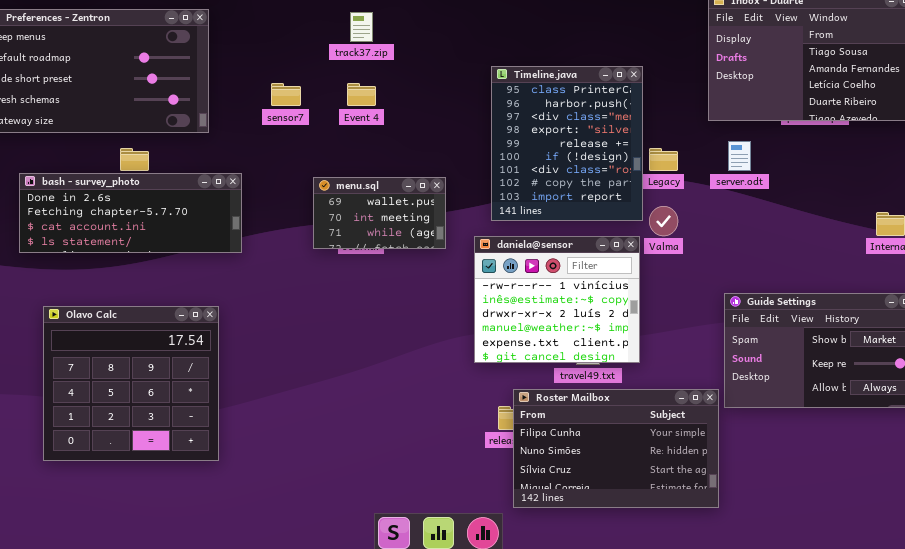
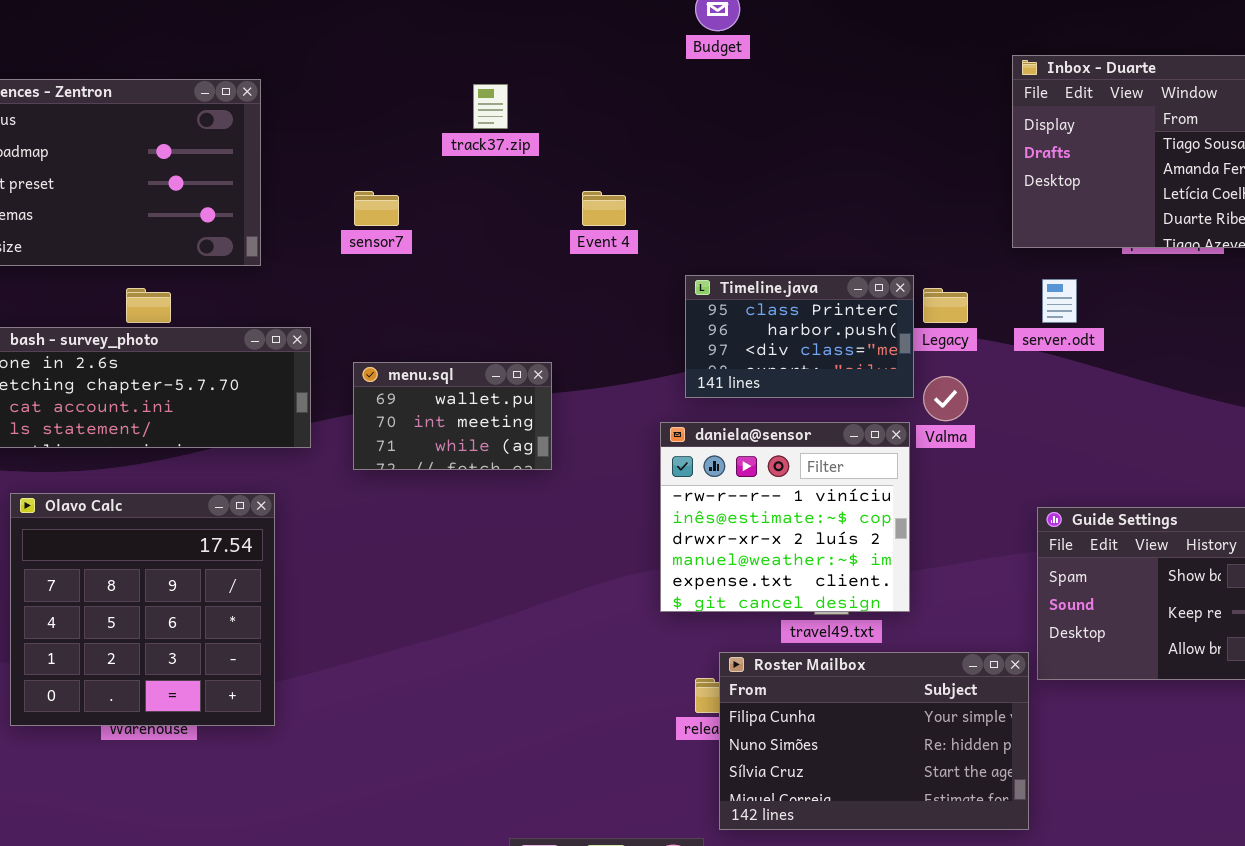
Timeline.java: [491,66,643,221] -> [685,275,914,398], resized
Event 4: [347,83,376,106] -> [582,191,626,226], moved
menu.sql: [313,177,446,249] -> [353,362,552,470], moved
Olavo Calc: [43,306,219,461] -> [10,493,275,726], moved

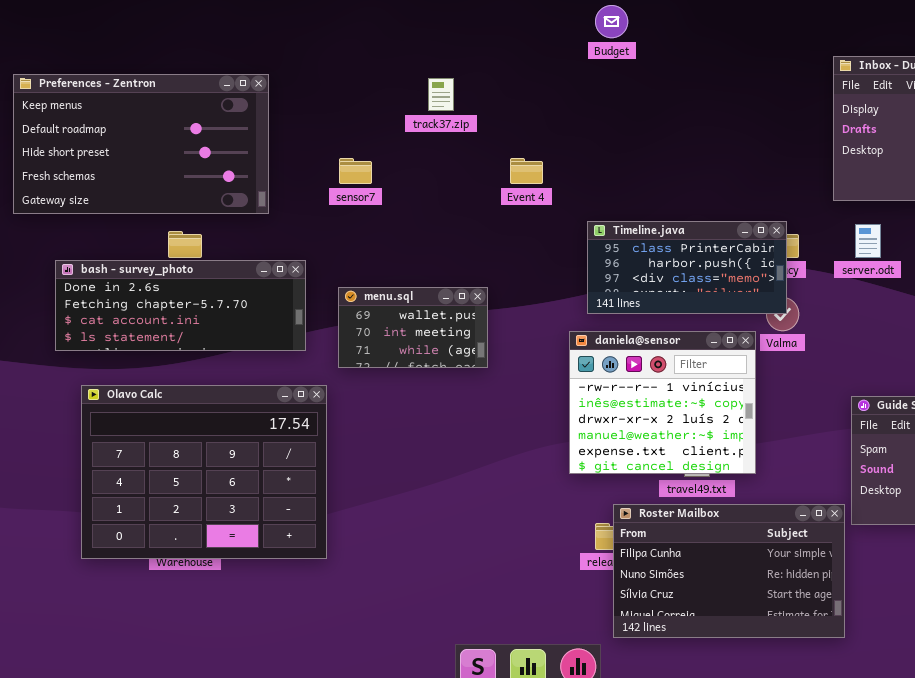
Timeline.java: [685,275,914,398] -> [587,221,787,314], resized
Olavo Calc: [10,493,275,726] -> [81,385,327,559], resized

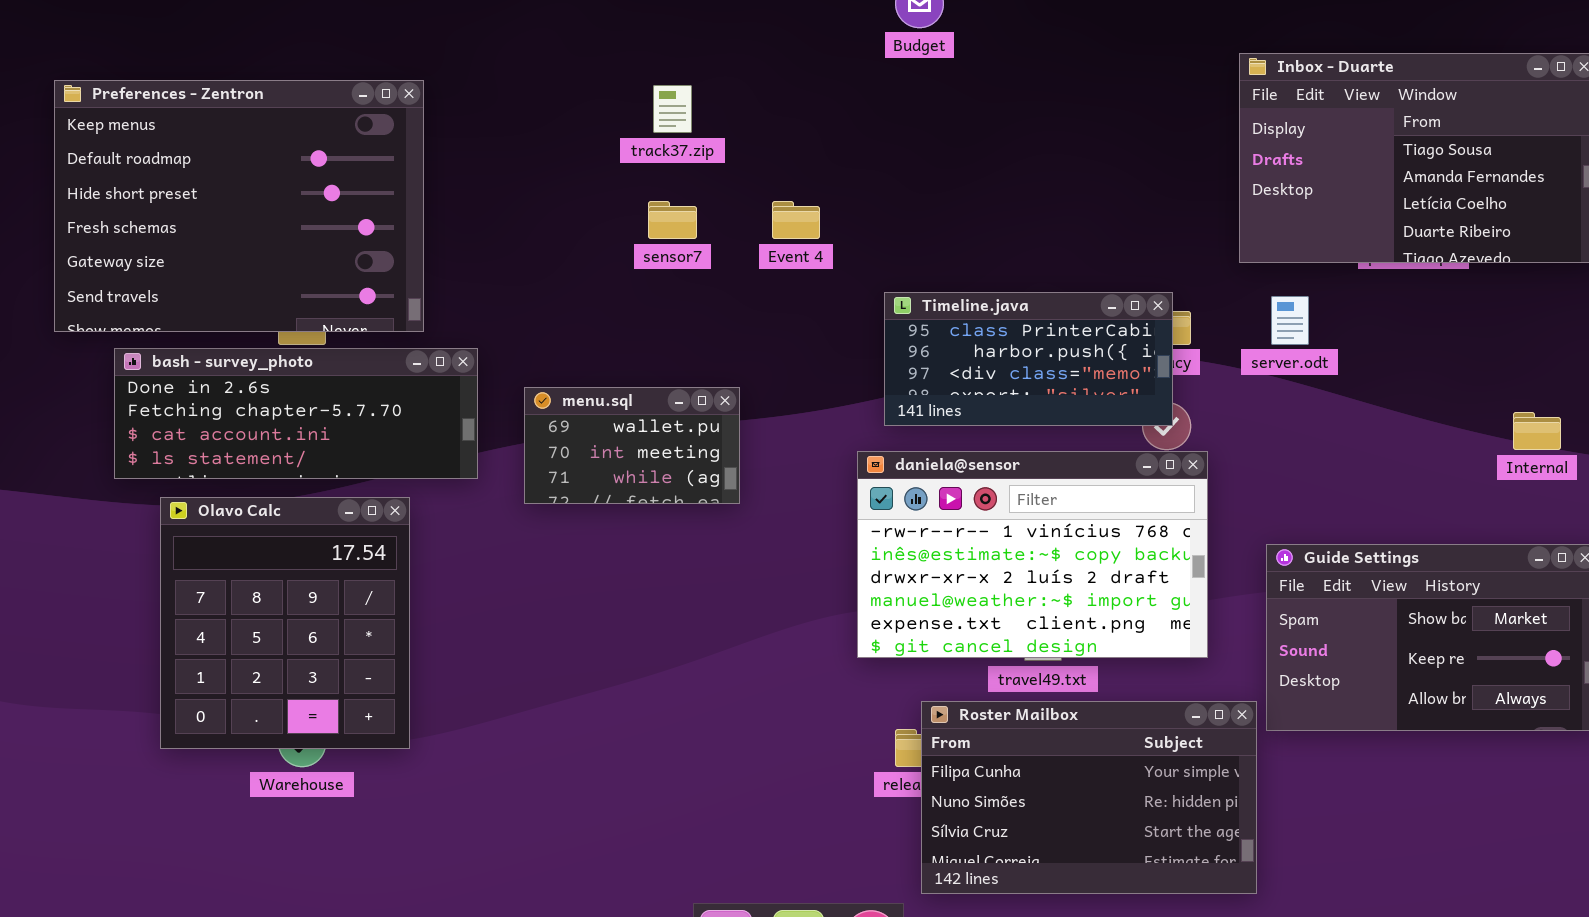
Preferences - Zentron: [13,74,269,214] -> [54,80,424,332], resized
sensor7: [339,158,372,184] -> [648,201,697,239], moved
daniela@sensor: [569,331,756,474] -> [857,451,1208,658], resized
Olavo Calc: [81,385,327,559] -> [160,497,410,749], moved, resized

